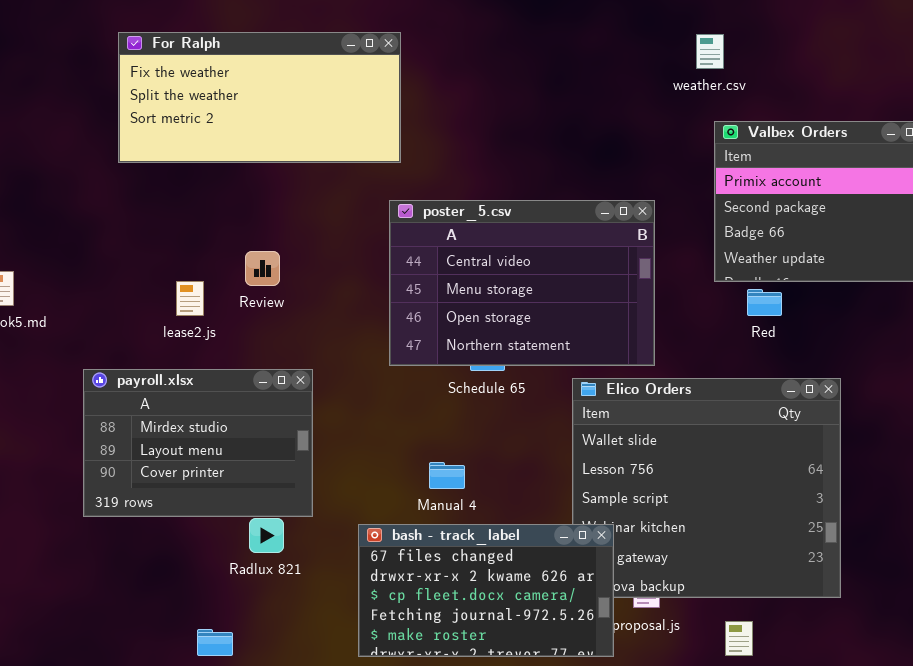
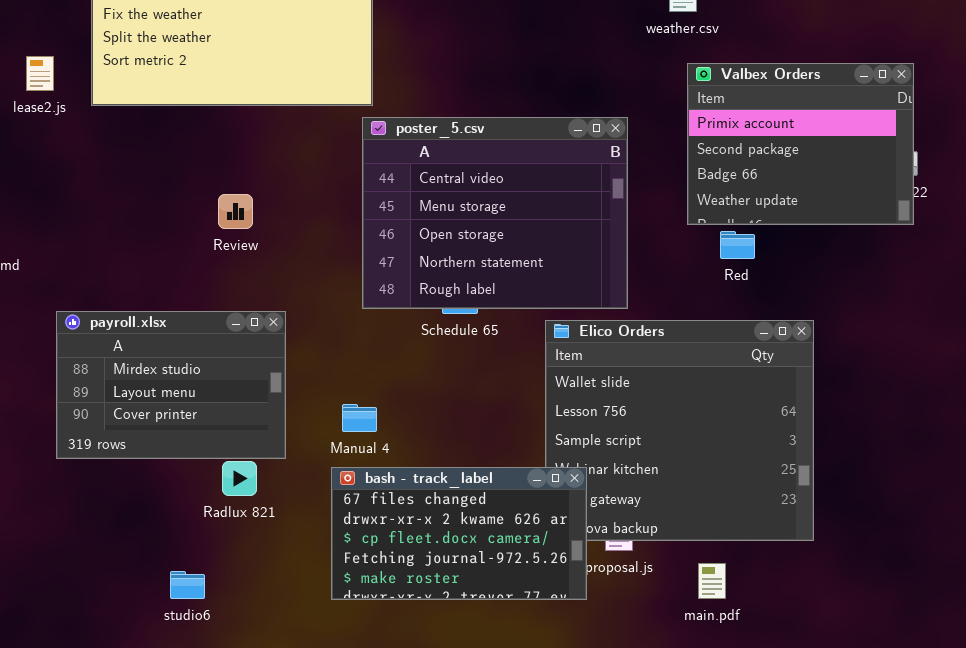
poster_5.csv: [389,200,655,366] -> [362,117,628,309], resized
lease2.js: [176,281,204,316] -> [26,56,54,91], moved
Manual 4: [429,462,465,489] -> [342,404,377,432], moved

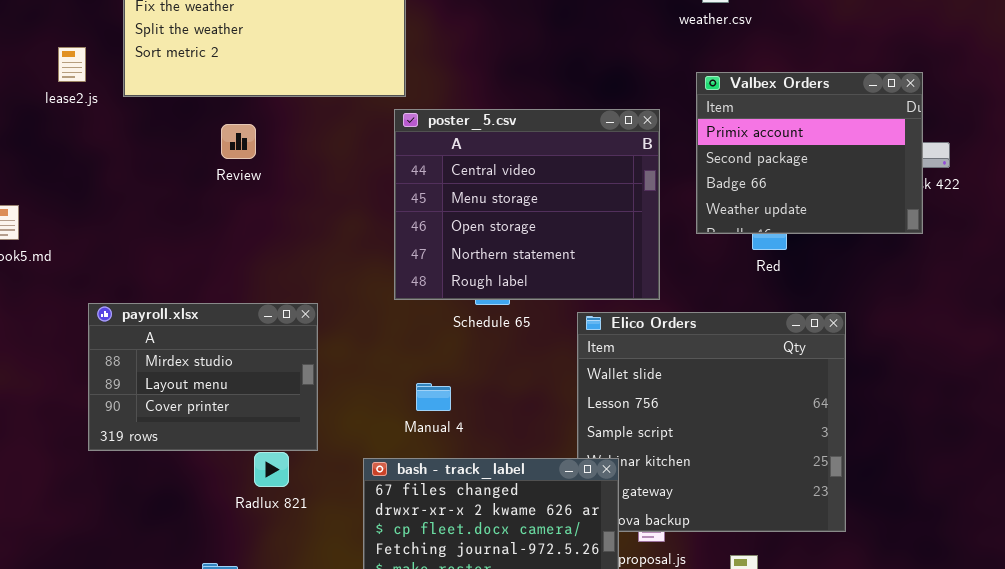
Valbex Orders: [687,63,914,225] -> [696,72,923,234], moved
Review: [218,194,253,229] -> [221,124,256,159], moved
Manual 4: [342,404,377,432] -> [416,383,451,411], moved

